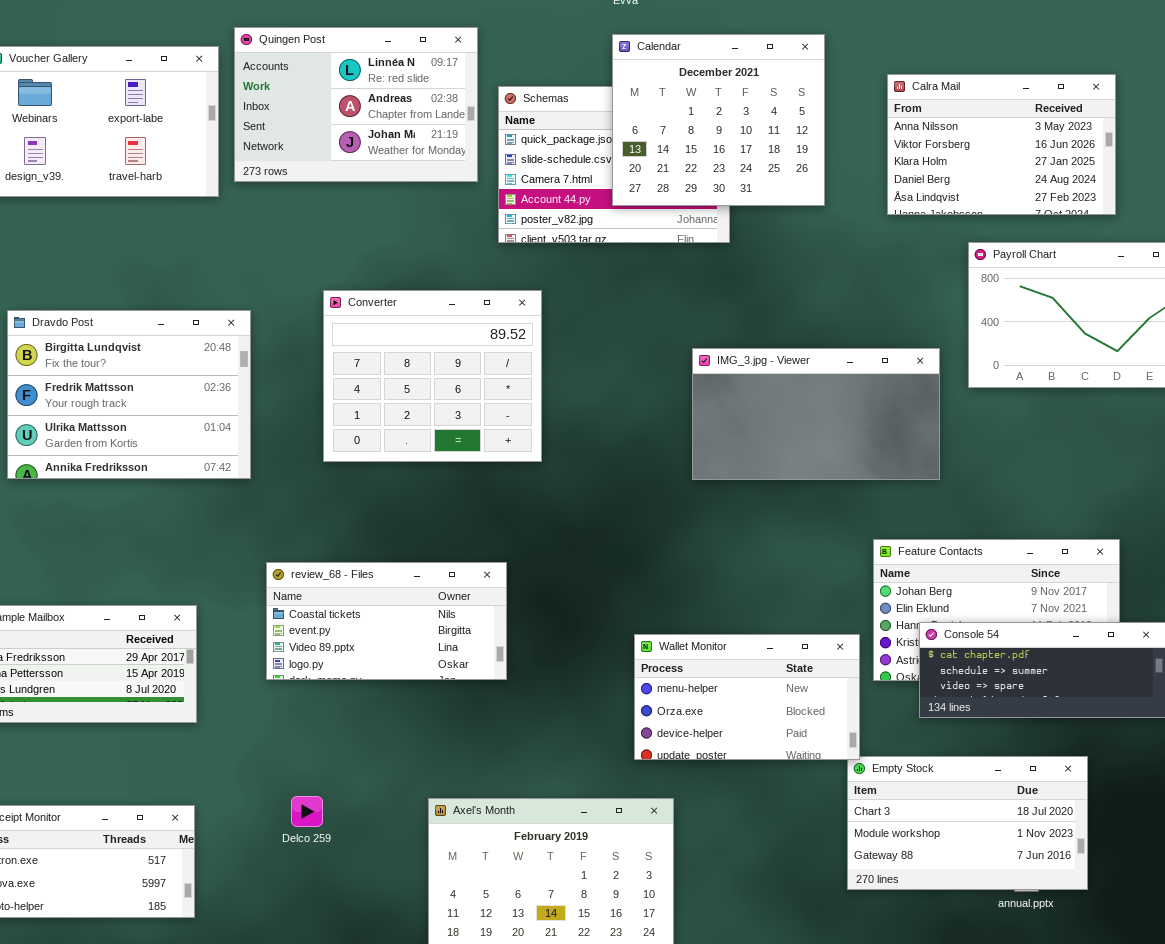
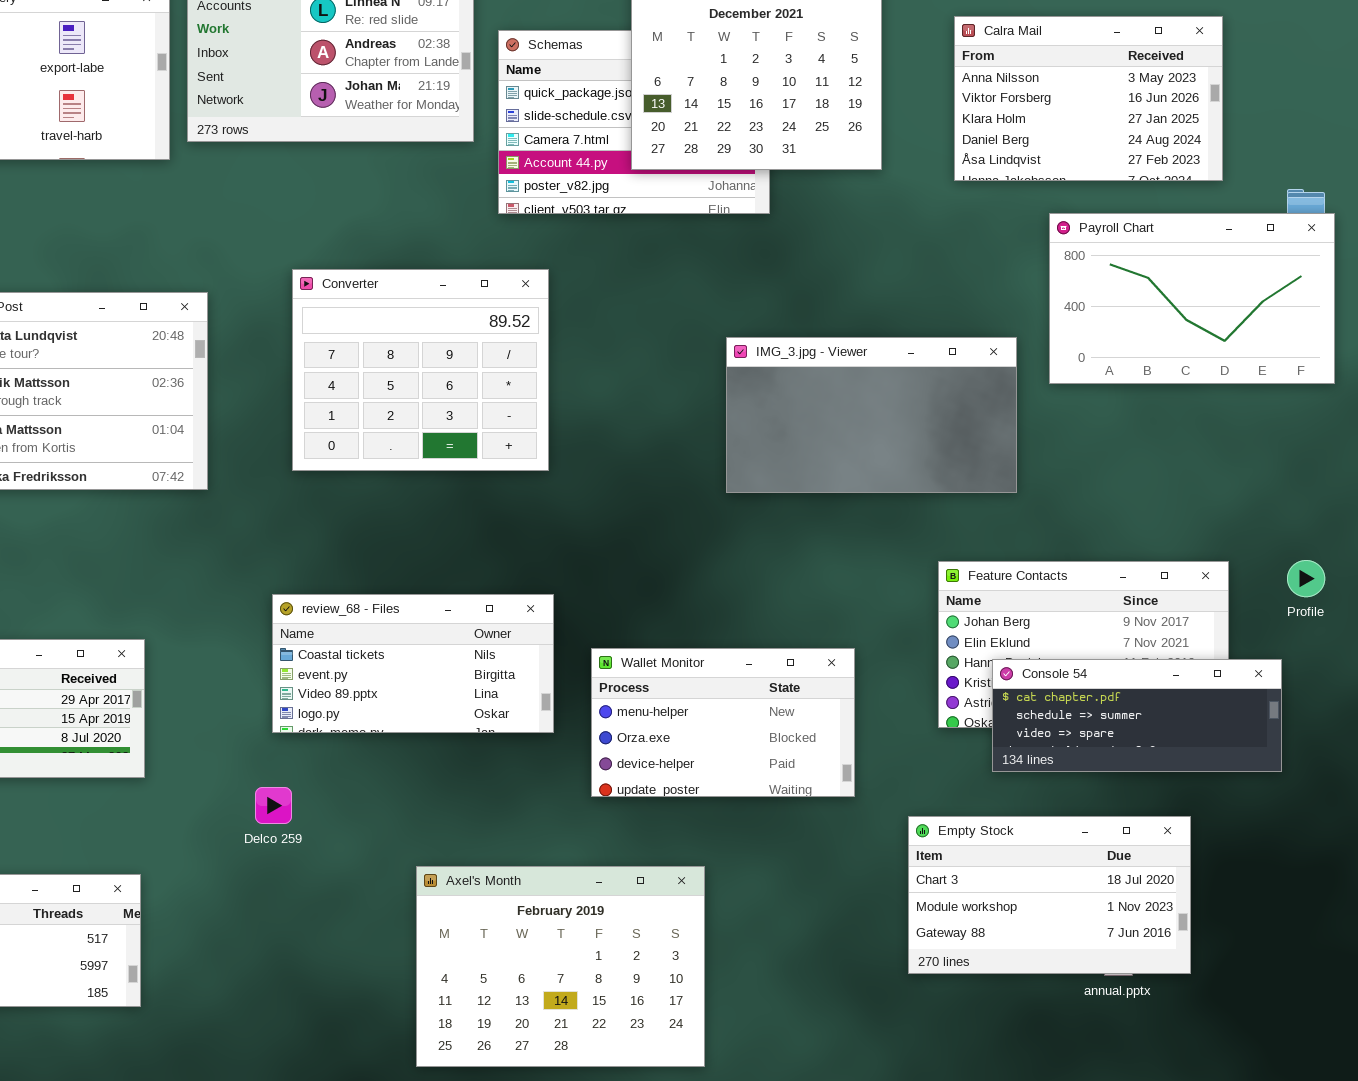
review_68 - Files: [266,562,507,680] -> [272,594,554,733], moved
Wallet Monitor: [634,634,860,760] -> [591,648,855,797], moved
Delco 259: [291,796,323,827] -> [255,787,292,824], moved

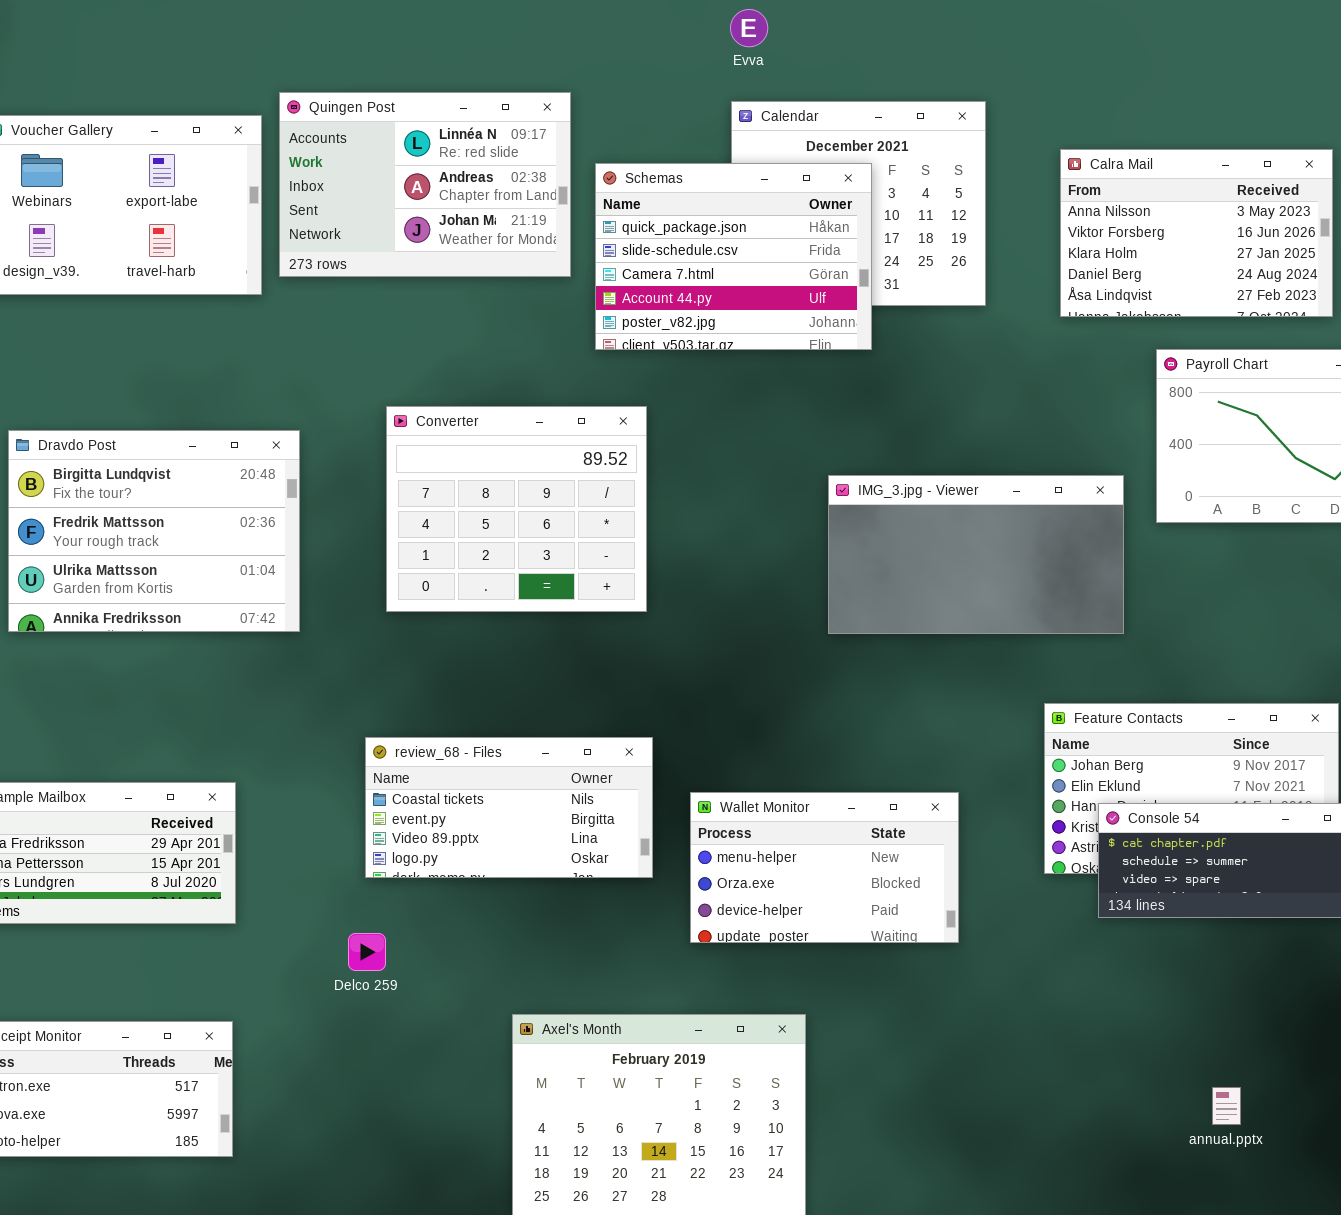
Schemas: [498,30,770,214] -> [595,163,872,350], raised
Empty Stock: [908,816,1191,974] -> none, closed

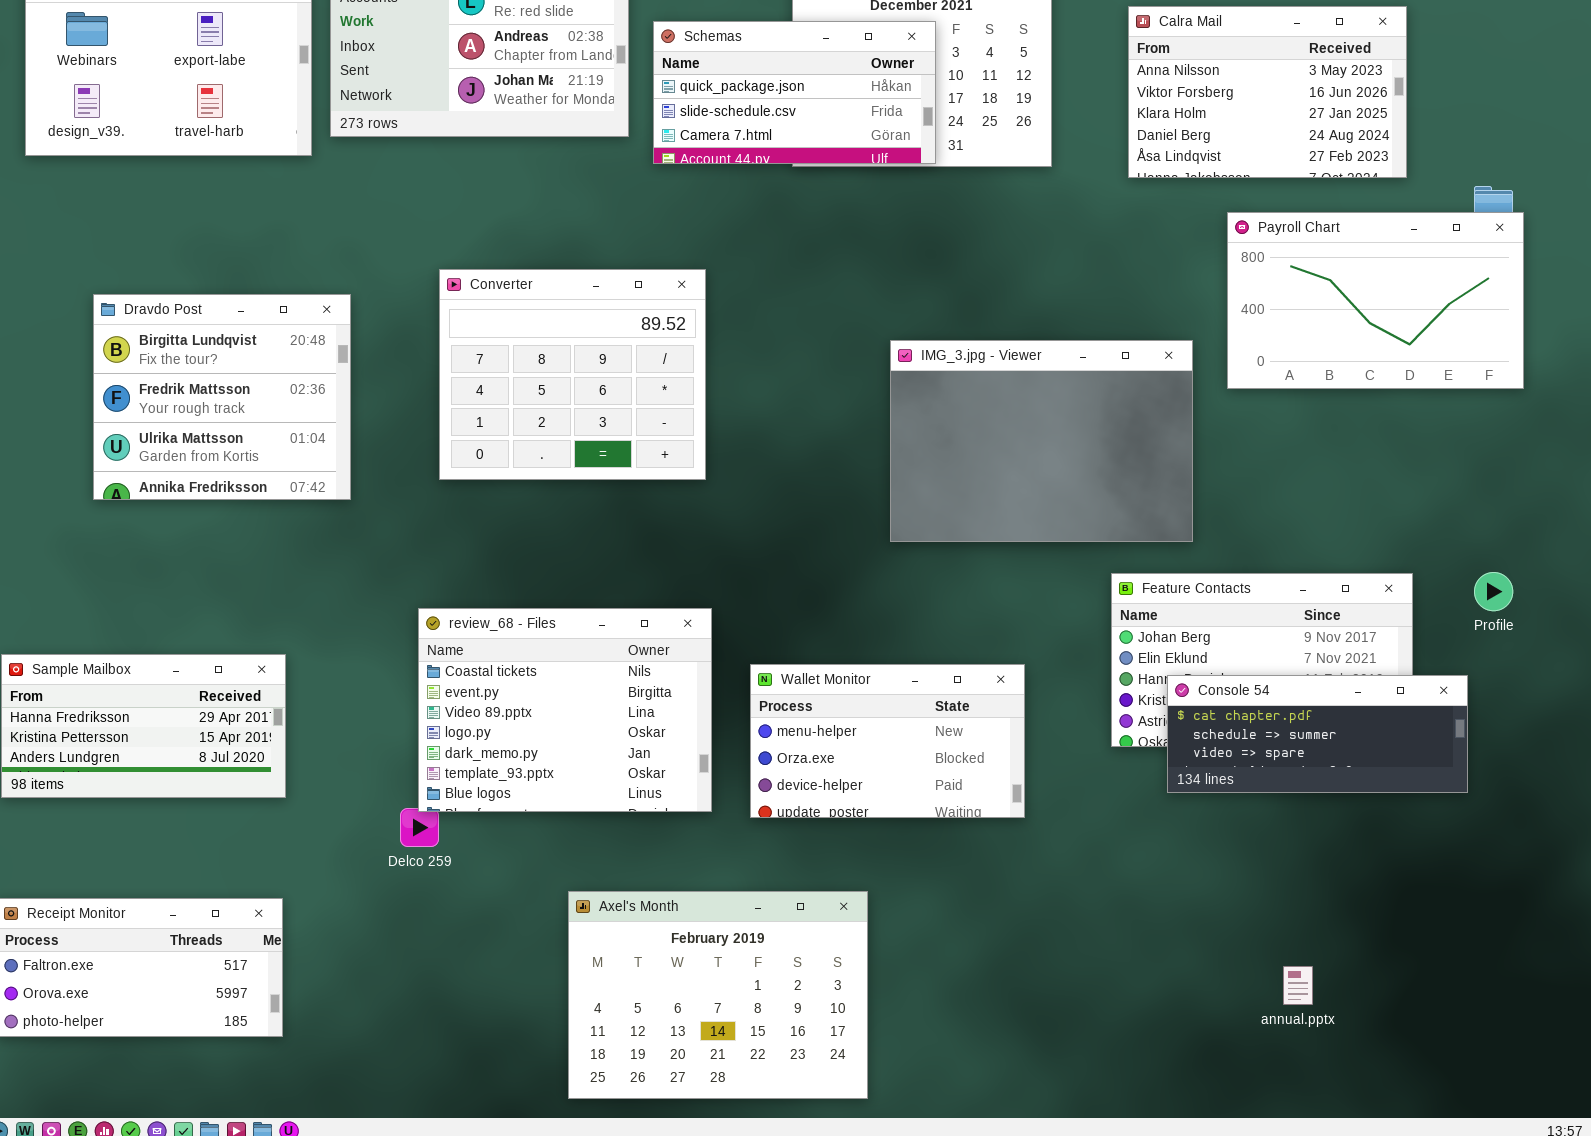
Schemas: [595,163,872,350] -> [653,21,936,164], resized
Dravdo Post: [8,430,300,632] -> [93,294,351,500], resized
IMG_3.jpg - Viewer: [828,475,1124,634] -> [890,340,1193,542], resized
review_68 - Files: [365,737,653,878] -> [418,608,712,812], resized

